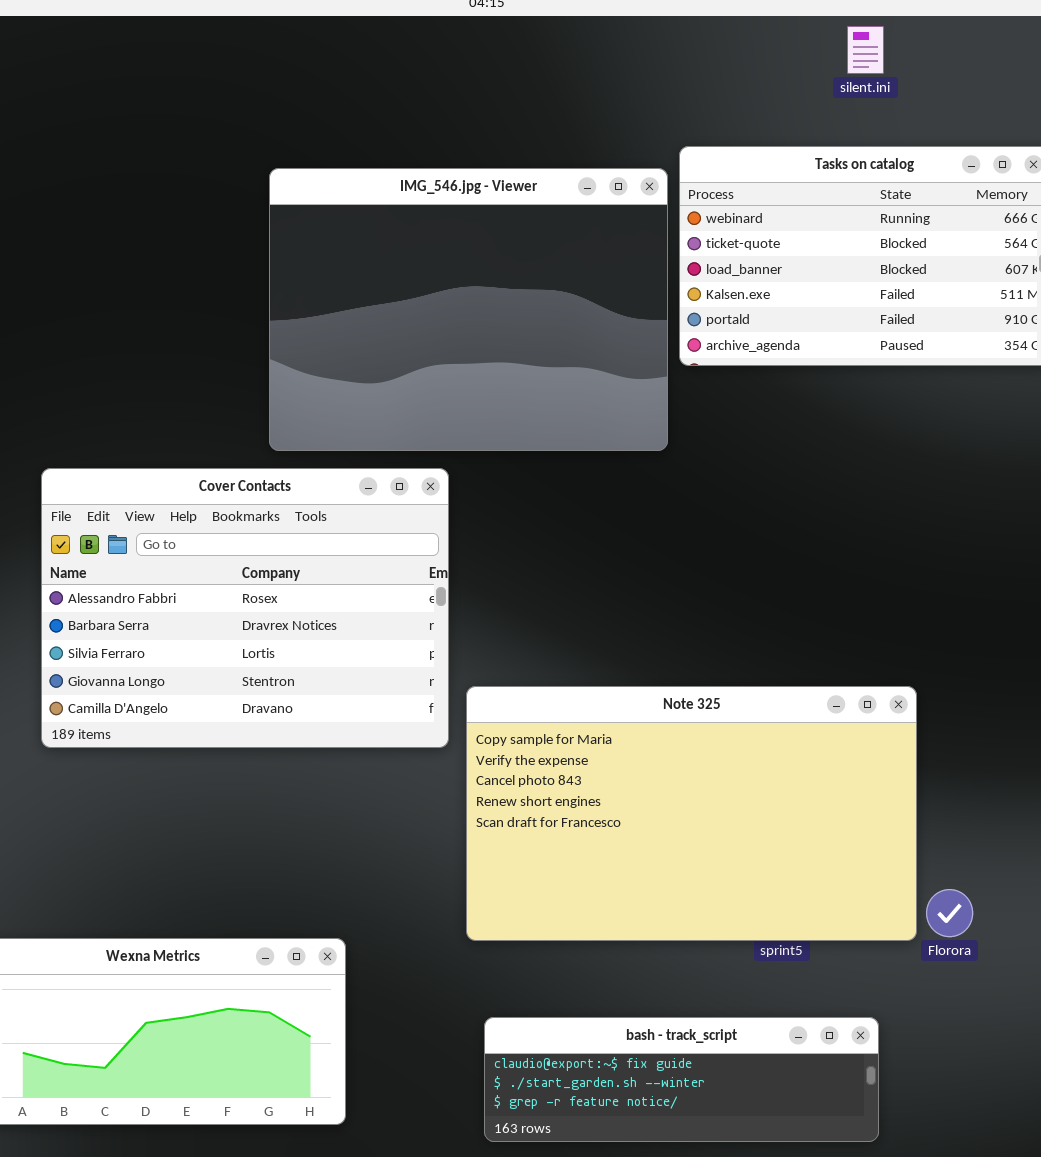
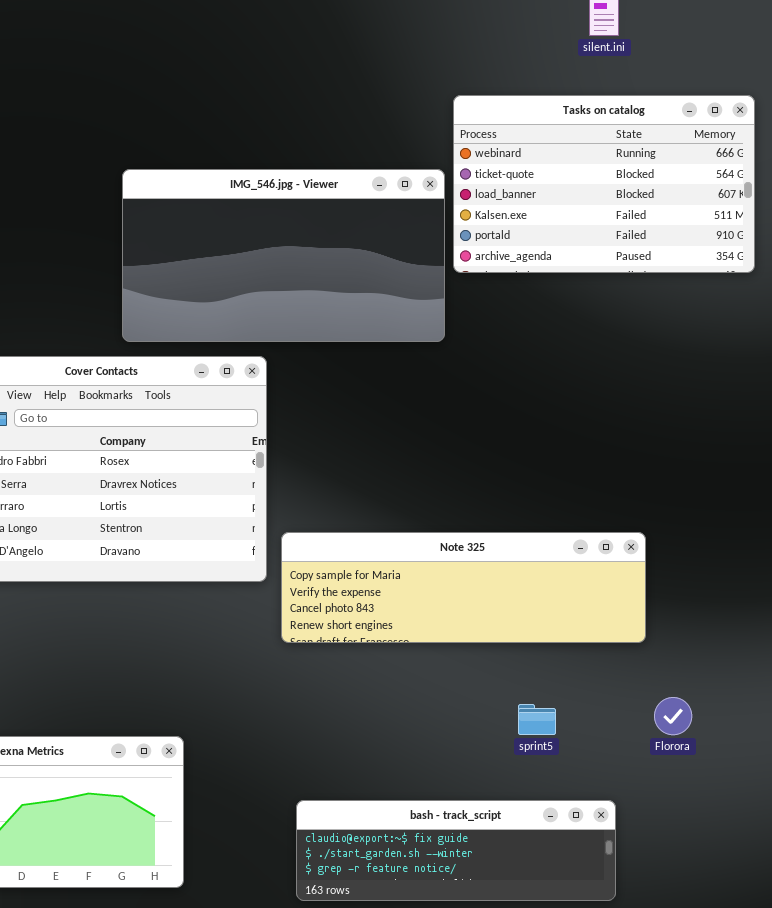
IMG_546.jpg - Viewer: [269,168,668,451] -> [122,169,445,342], resized
Note 325: [466,686,917,941] -> [281,532,646,643], resized

